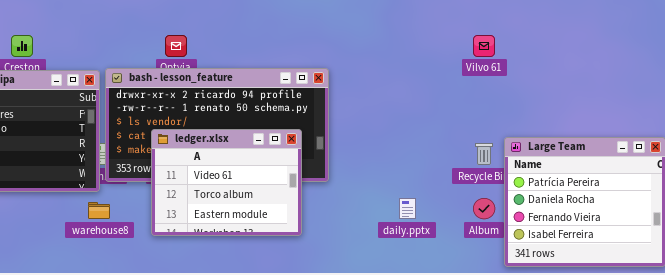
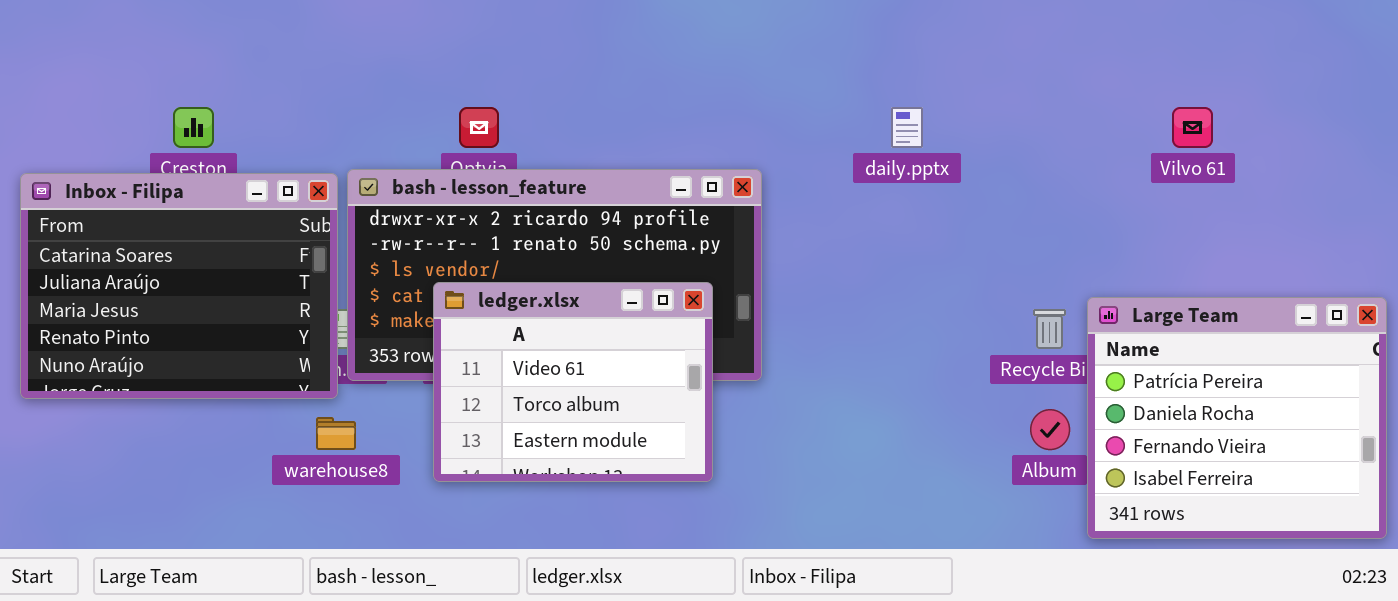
Vilvo 61: [473,35,495,57] -> [1172,107,1213,148], moved
daily.pptx: [399,198,416,219] -> [891,107,923,148], moved

